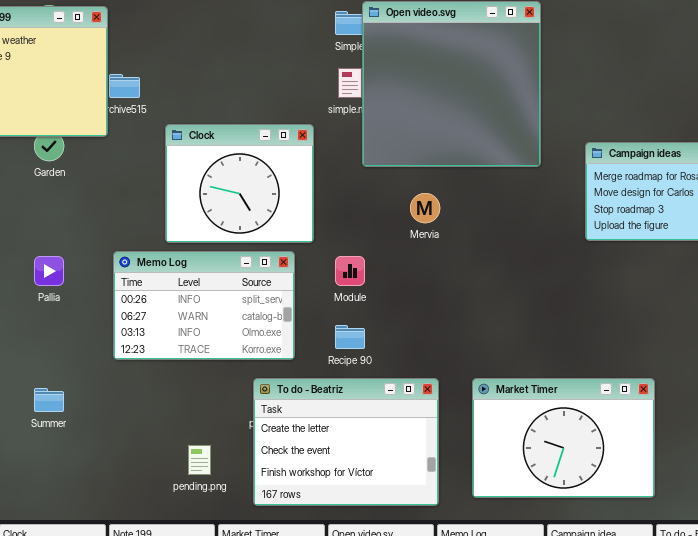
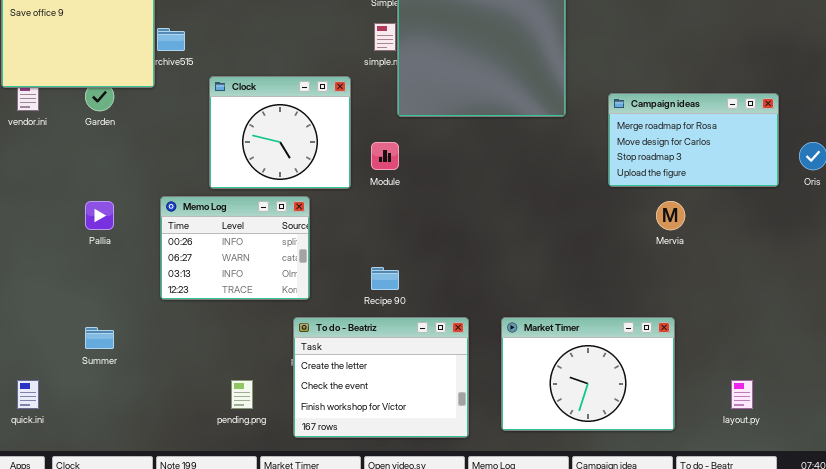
Mervia: [410,193,440,223] -> [656,201,685,230], moved
Memo Log: [113,251,295,360] -> [160,196,310,300], resized
Module: [335,256,365,286] -> [371,142,399,170], moved

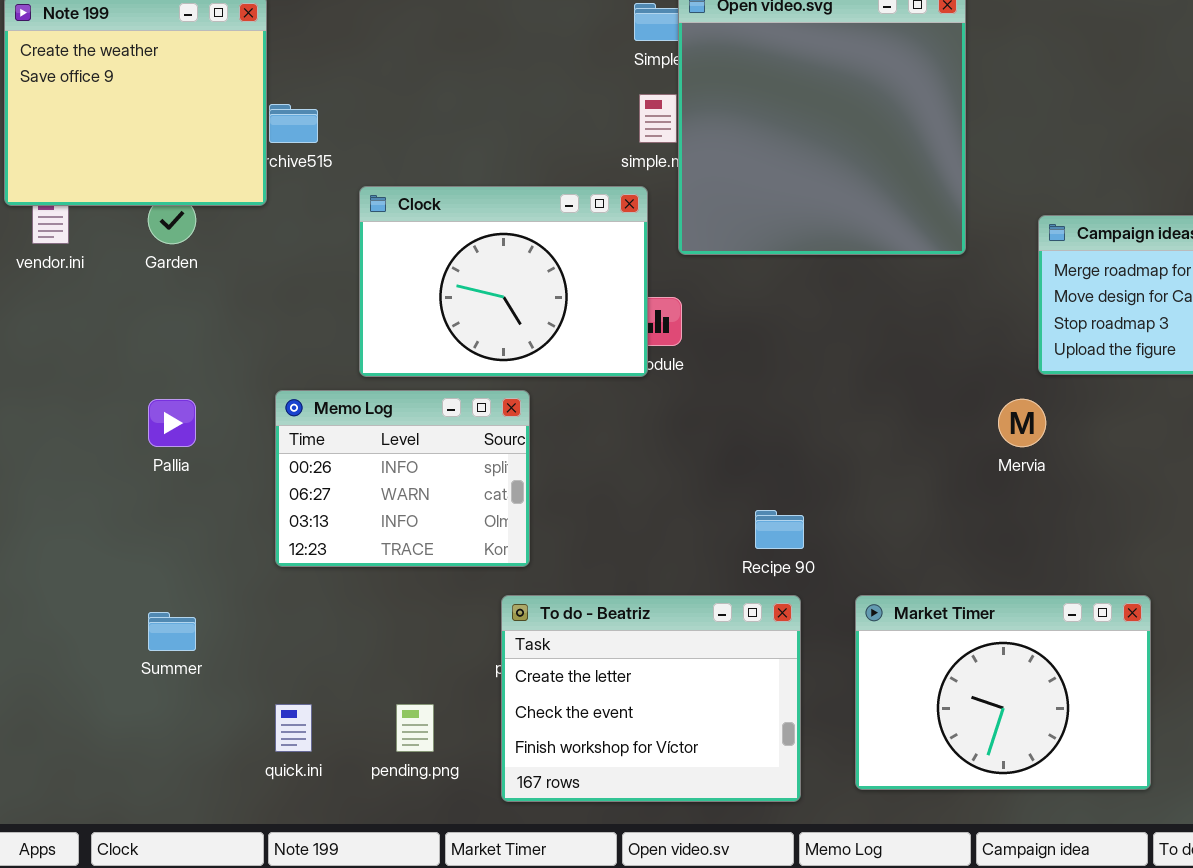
Clock: [209,76,351,189] -> [359,186,648,377], resized
Mervia: [656,201,685,230] -> [998,399,1046,447], moved
Recipe 90: [371,267,399,290] -> [755,510,804,549], moved
quick.ini: [17,380,39,409] -> [275,704,312,752], moved

